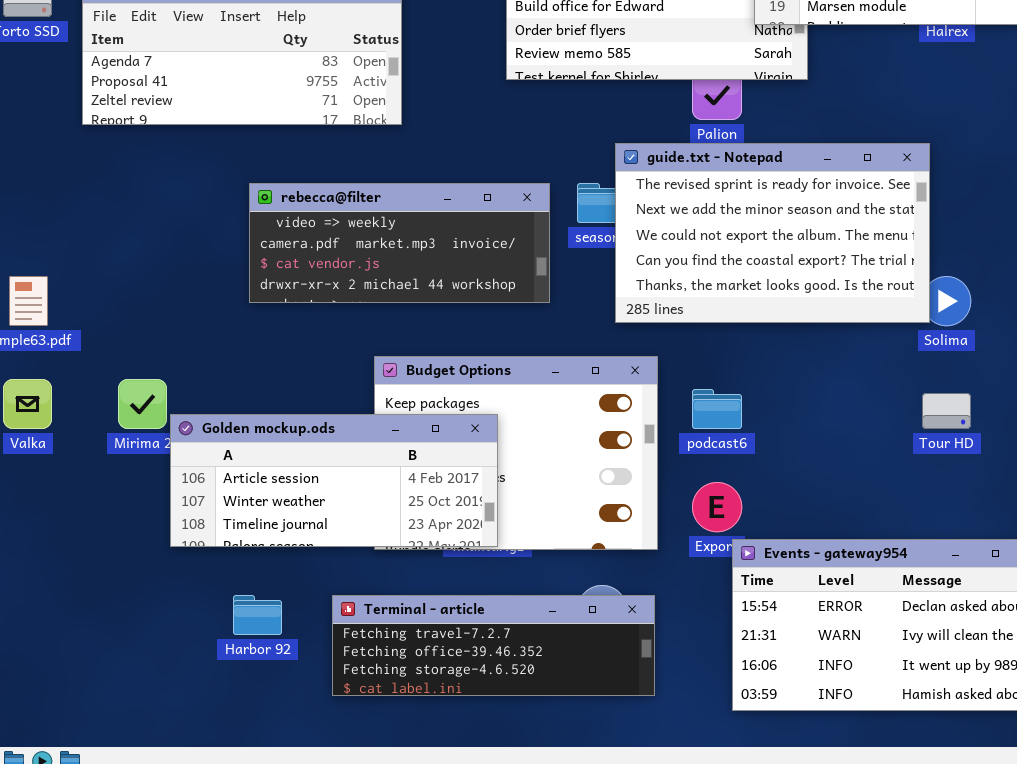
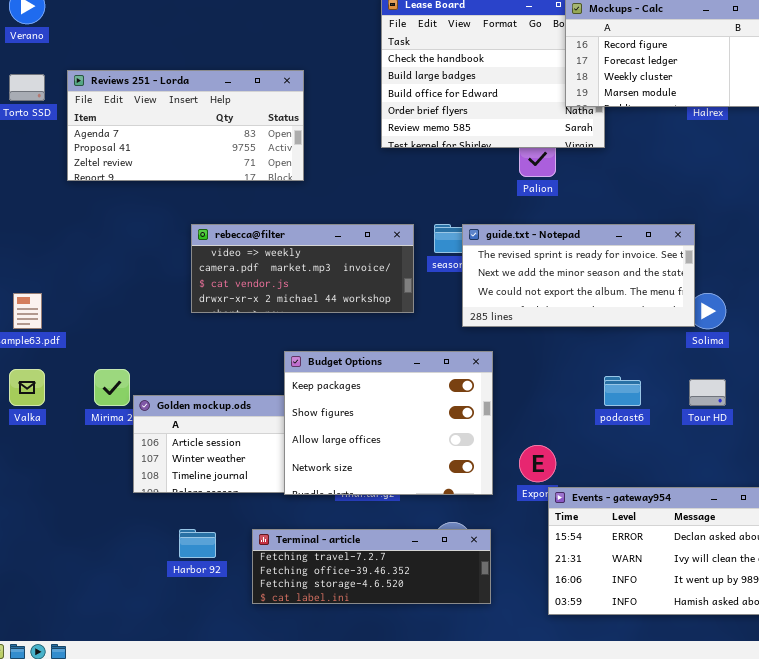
guide.txt - Notepad: [615,143,930,323] -> [462,224,695,327], resized
Budget Options: [374,356,658,550] -> [284,351,493,495], raised
podcast6: [692,389,742,429] -> [604,376,641,406], moved

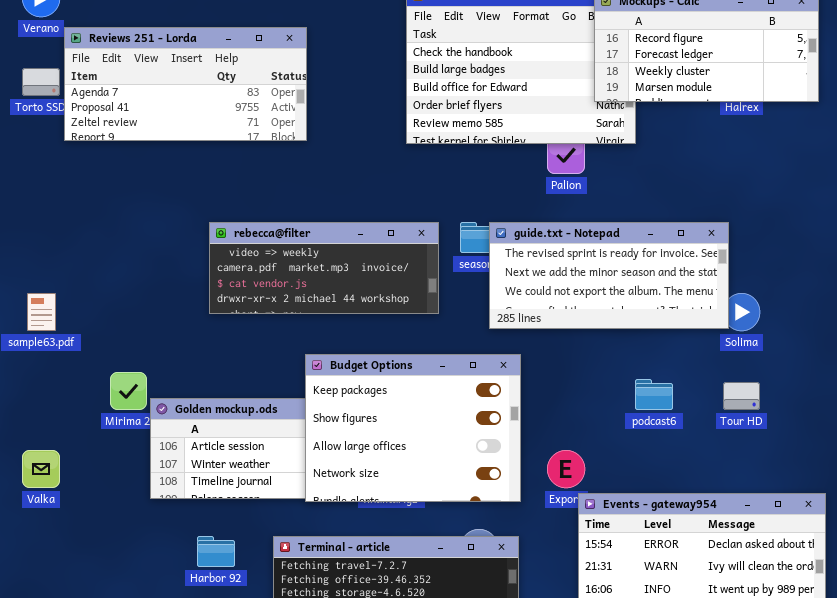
Reviews 251 - Lorda: [67,70,304,181] -> [64,27,307,141], moved
Valka: [9,369,45,406] -> [22,450,60,488], moved

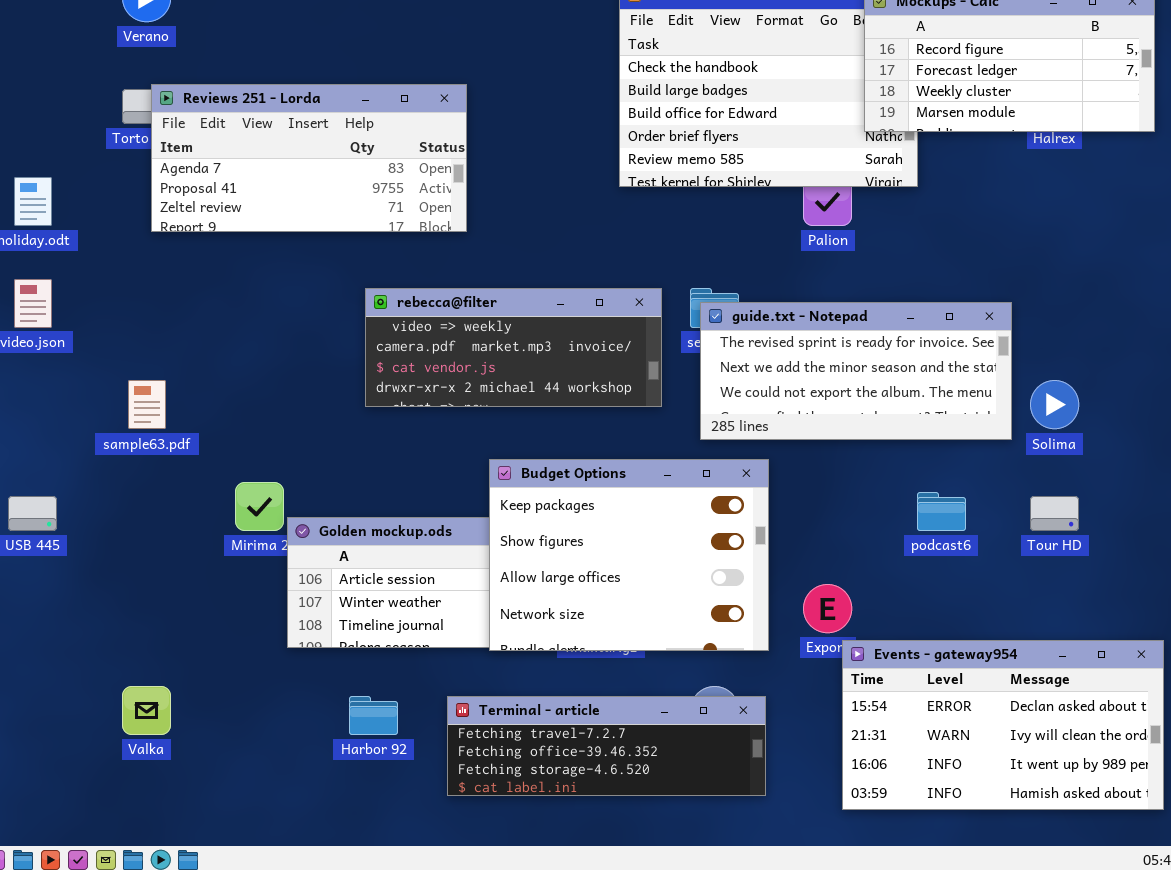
Reviews 251 - Lorda: [64,27,307,141] -> [151,84,467,232], moved
guide.txt - Notepad: [489,222,729,329] -> [700,302,1012,440], moved
Valka: [22,450,60,488] -> [122,686,171,735], moved

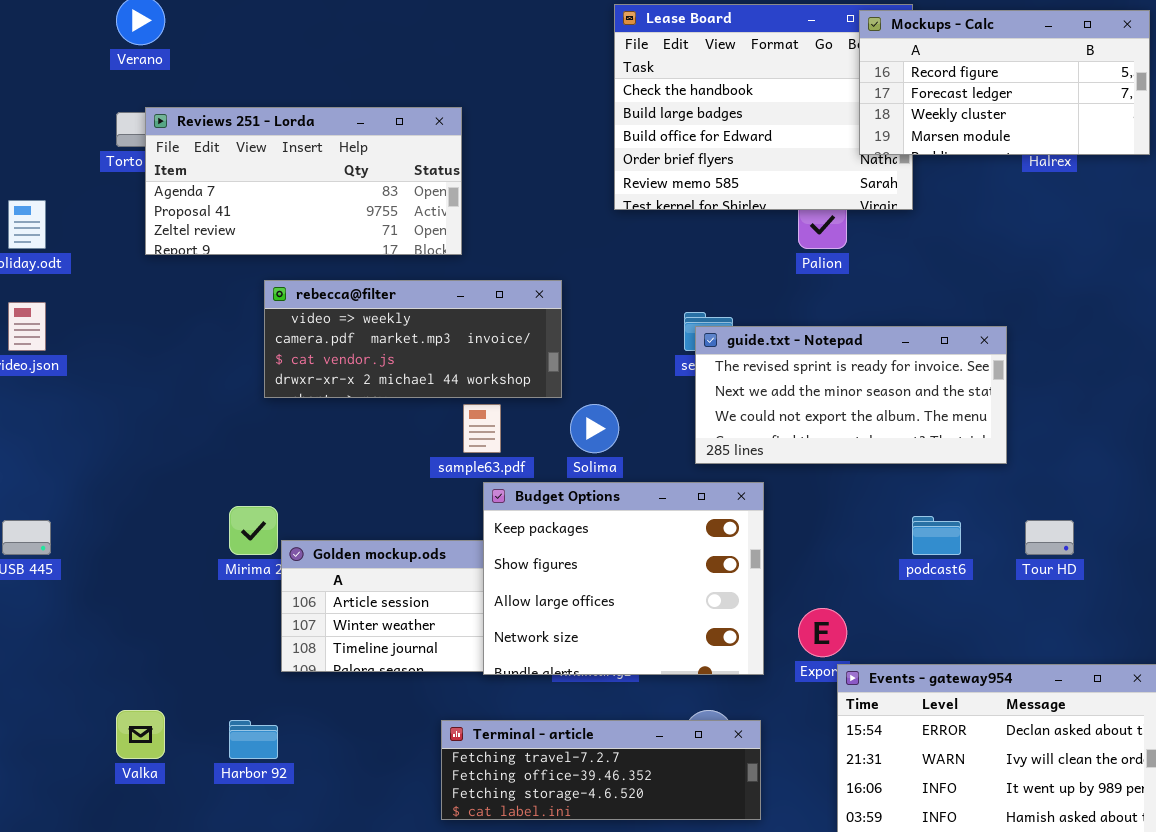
rebecca@filter: [365,288,662,407] -> [264,280,562,398], moved
sample63.pdf: [128,380,166,429] -> [463,404,501,453], moved
Solima: [1030,380,1079,429] -> [570,404,619,453], moved
Harbor 92: [349,696,398,735] -> [229,720,278,759], moved

